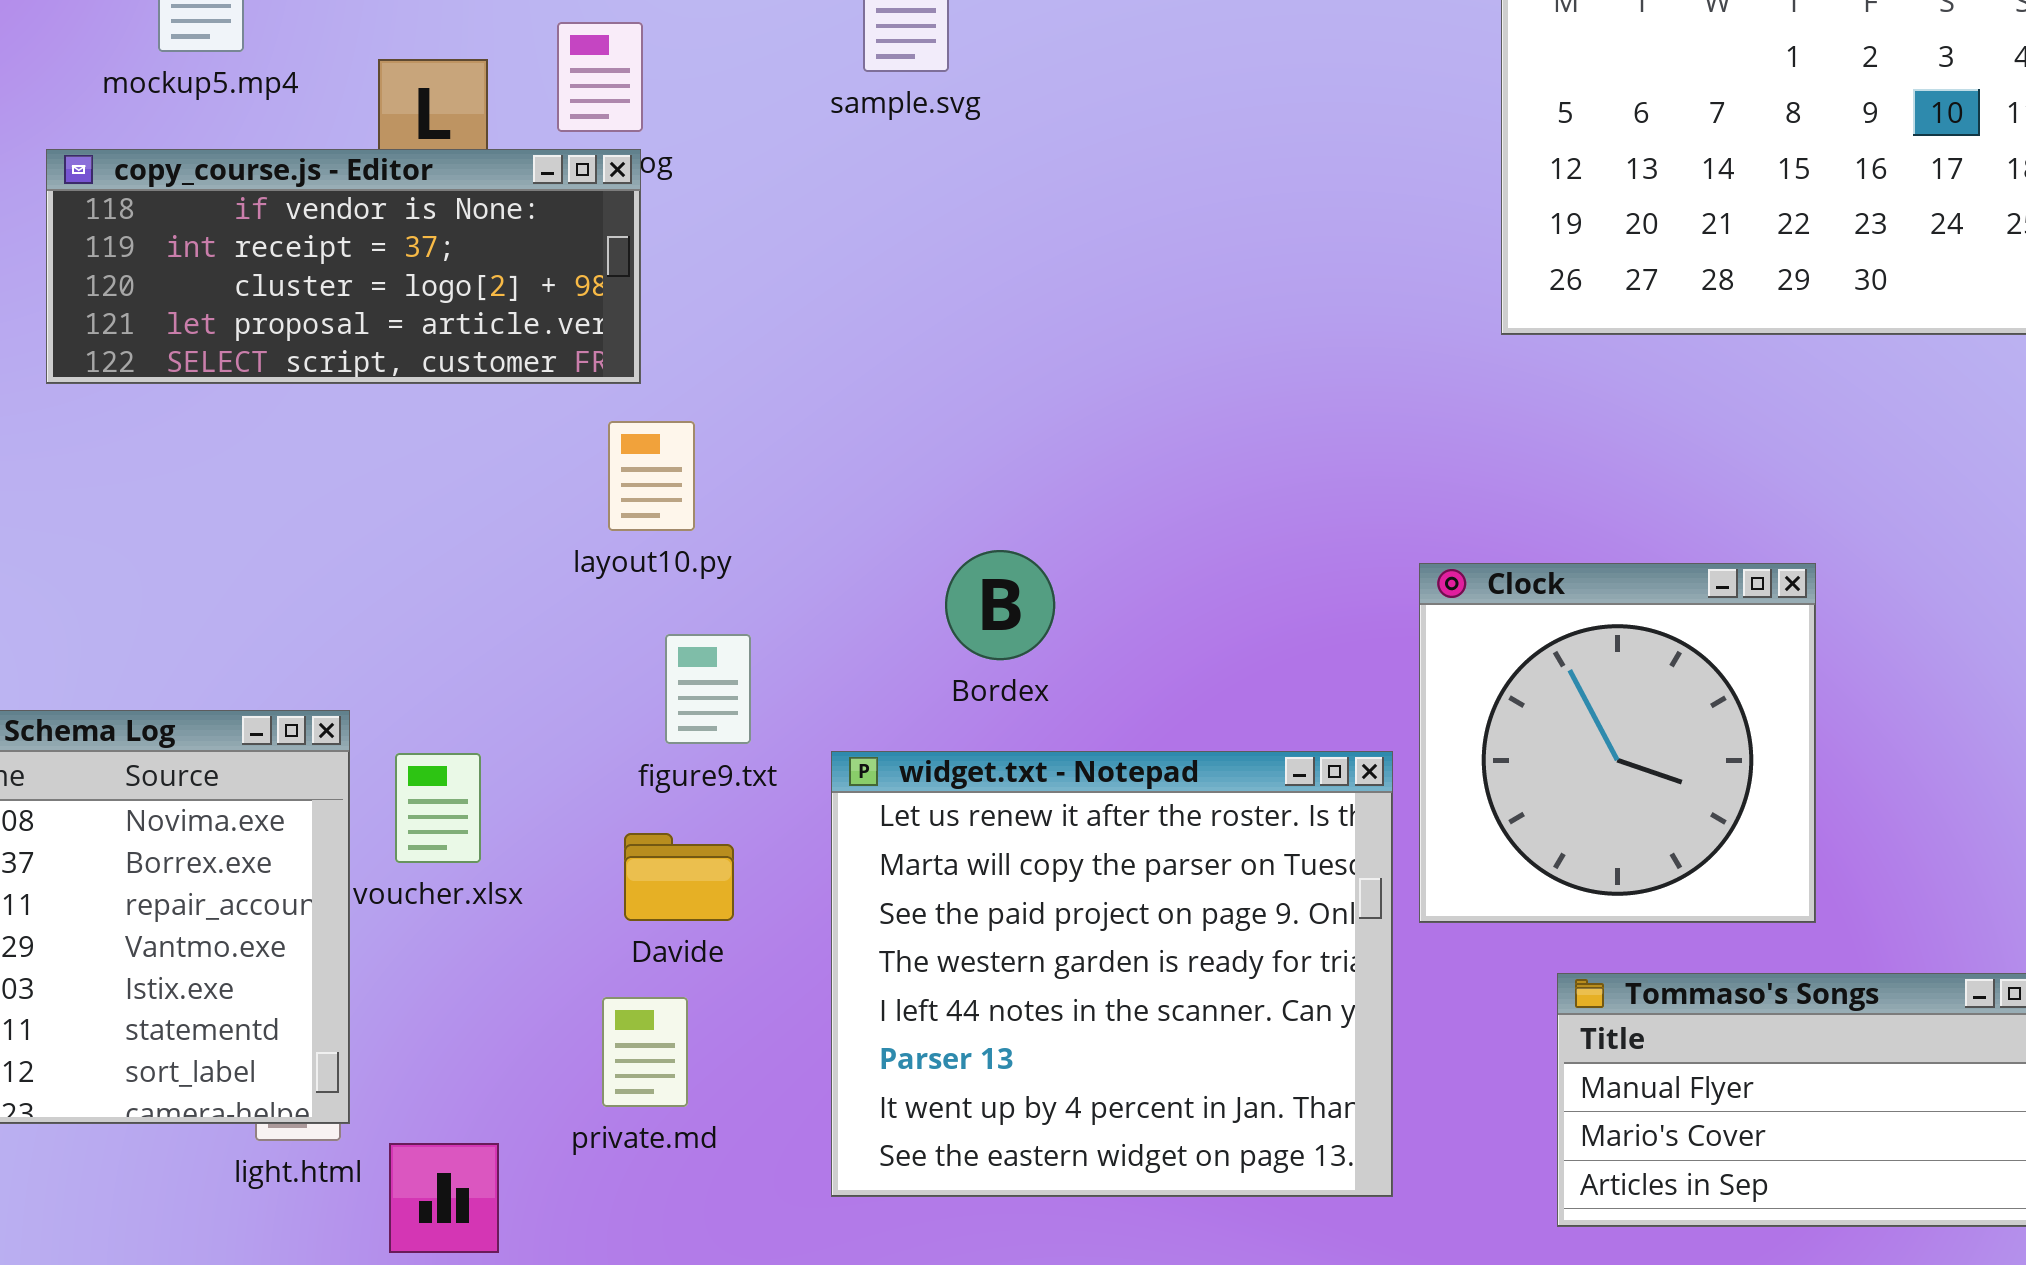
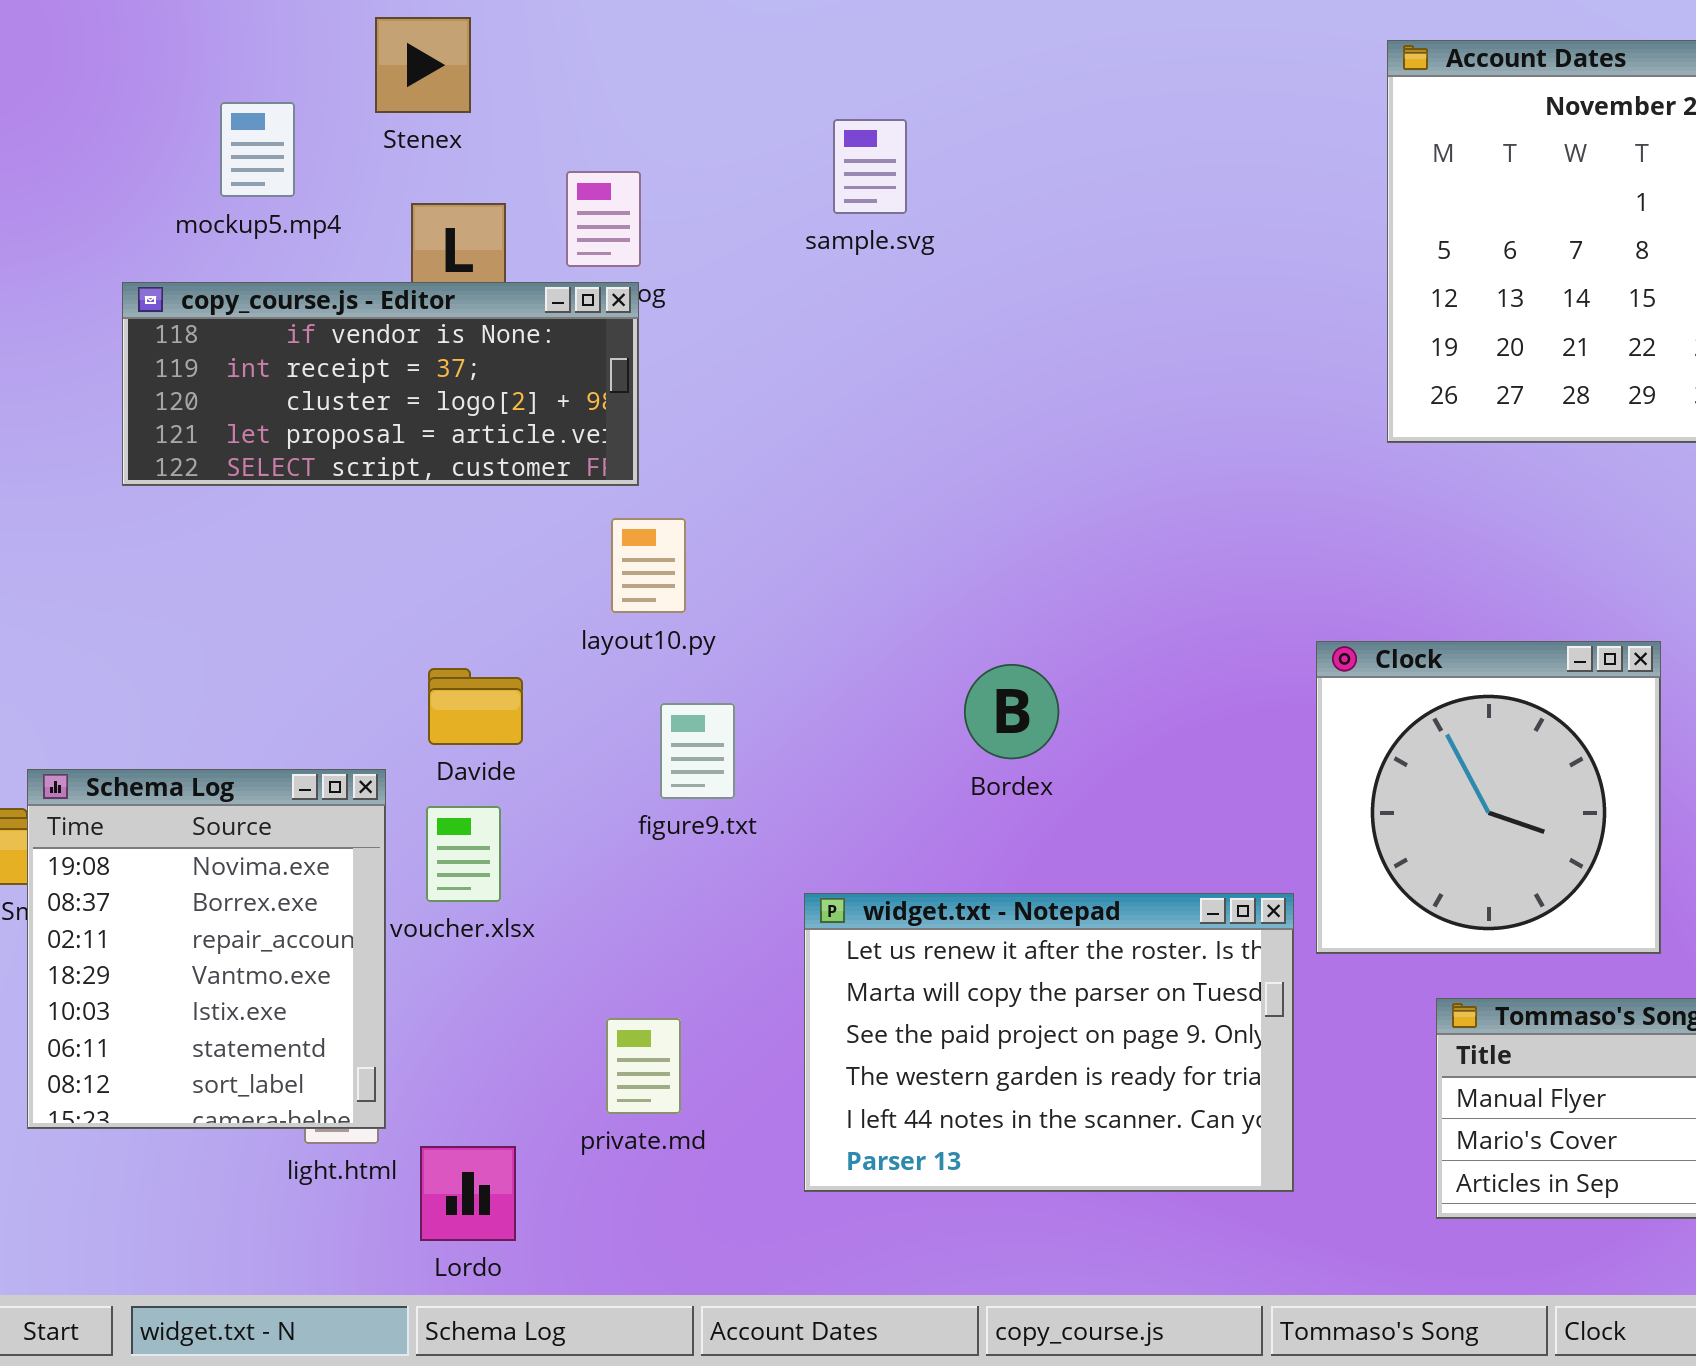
Bordex: [945,550,1055,660] -> [964,664,1059,759], moved
widget.txt - Notepad: [831,751,1393,1197] -> [804,893,1294,1192], resized
Davide: [624,833,734,921] -> [428,668,523,745], moved

